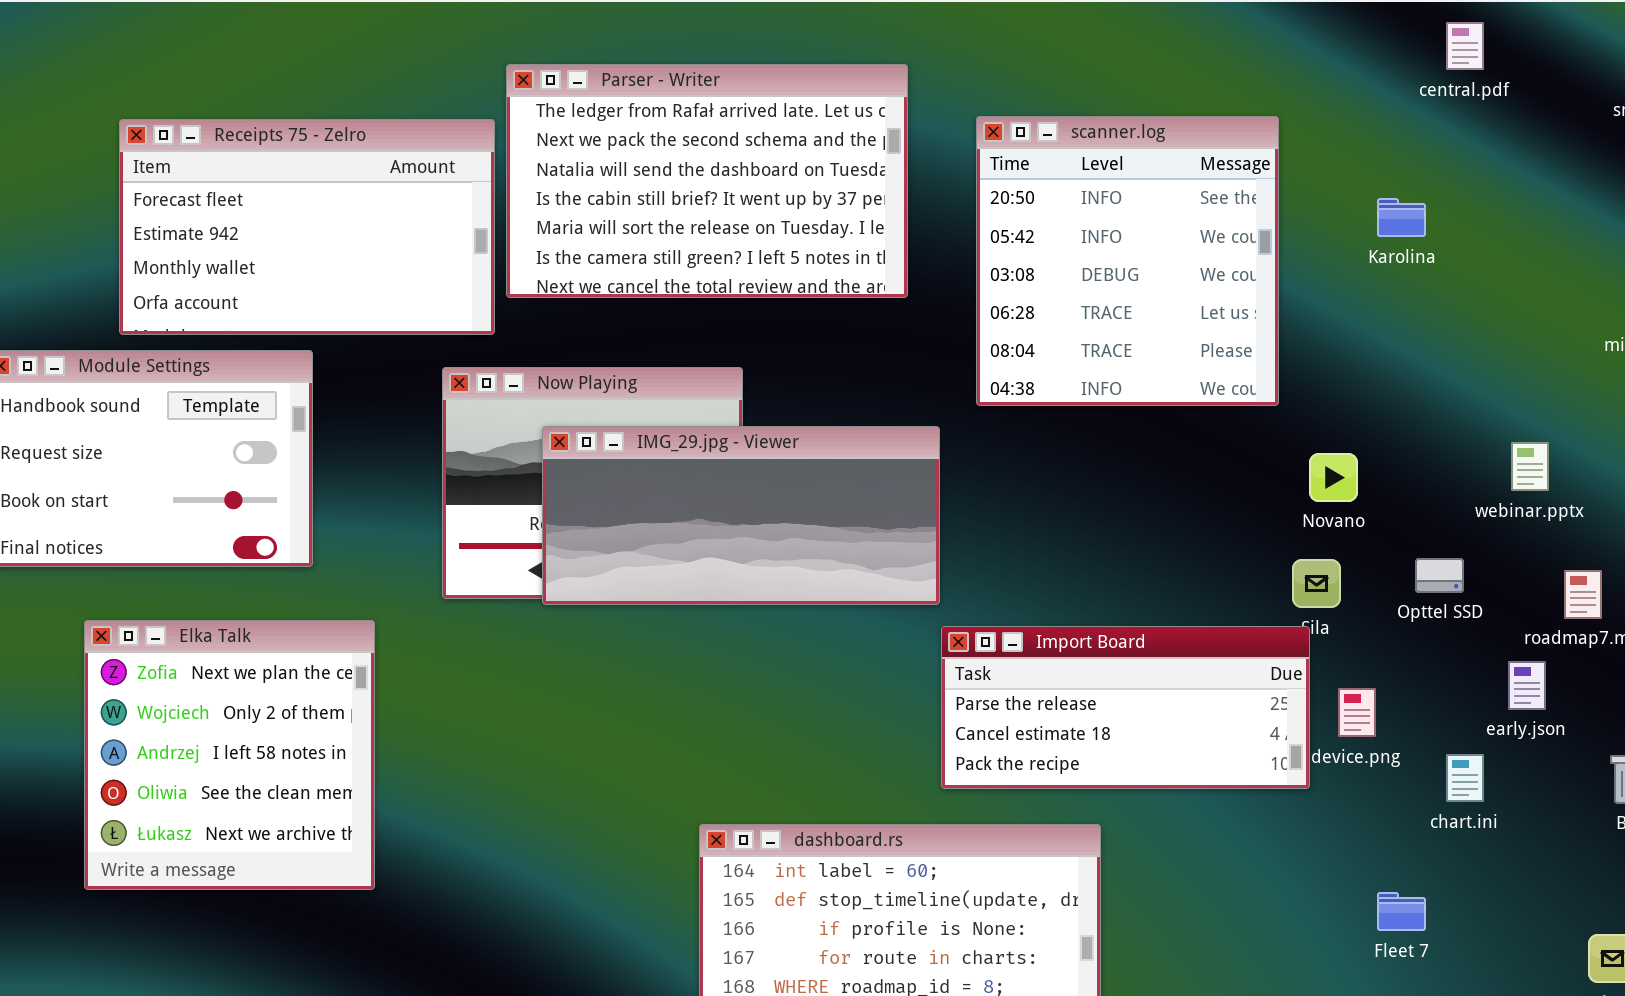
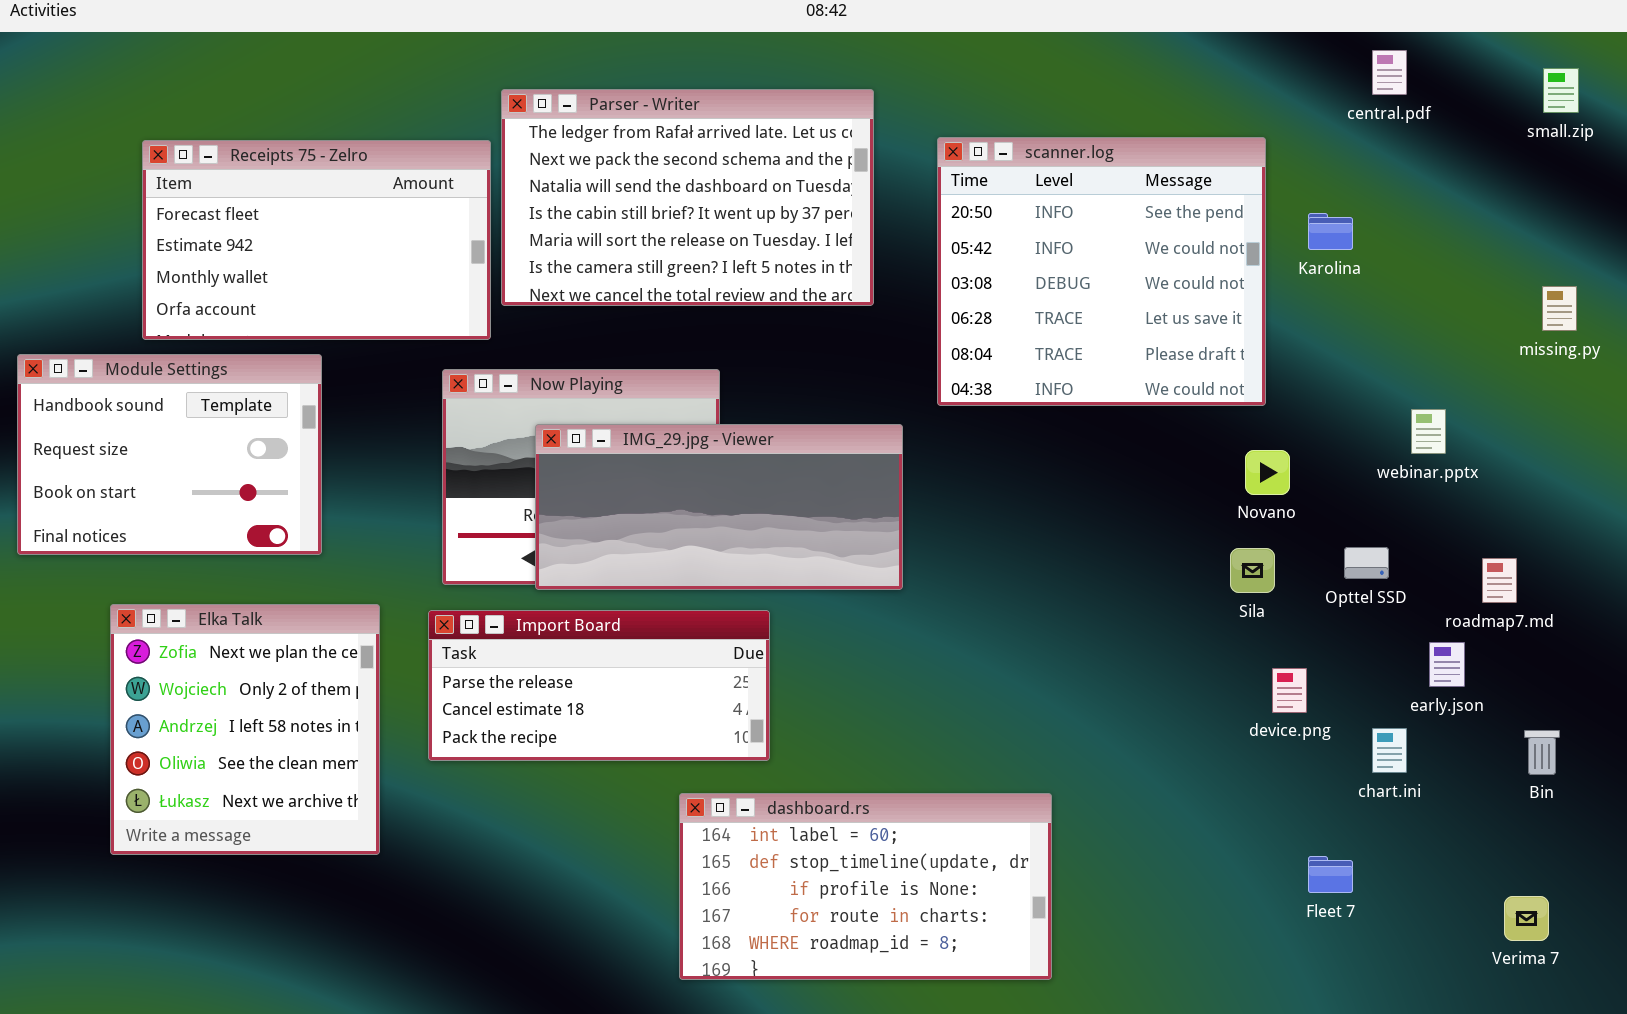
scanner.log: [976,116,1279,406] -> [937,137,1266,406], resized
webinar.pptx: [1511,442,1549,491] -> [1411,409,1446,454], moved
Import Board: [941,626,1310,789] -> [428,610,770,761], moved

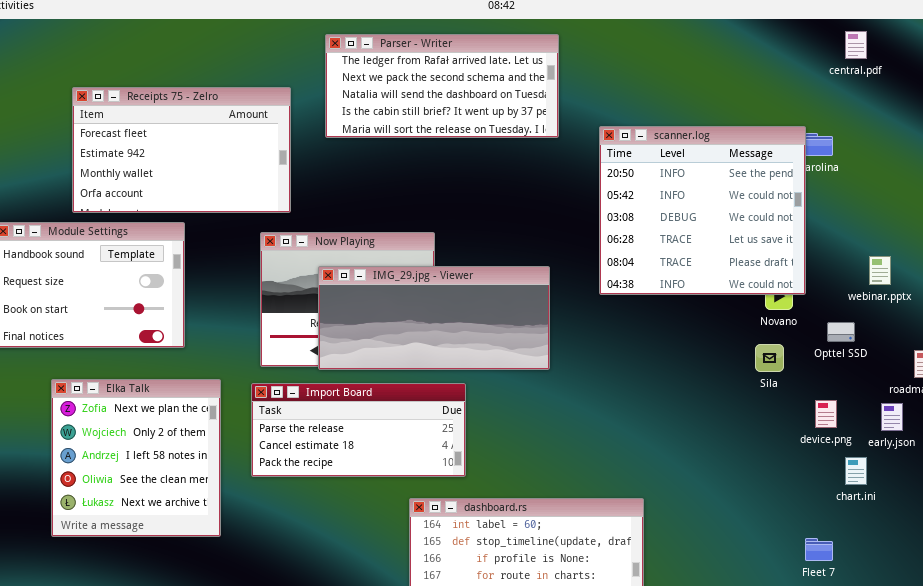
Parser - Writer: [501,89,874,306] -> [325,34,559,138], moved, resized
scanner.log: [937,137,1266,406] -> [599,126,806,295], moved
Opttel SSD: [1344,547,1389,579] -> [827,322,855,342], moved
device.png: [1272,668,1307,713] -> [815,400,837,428], moved

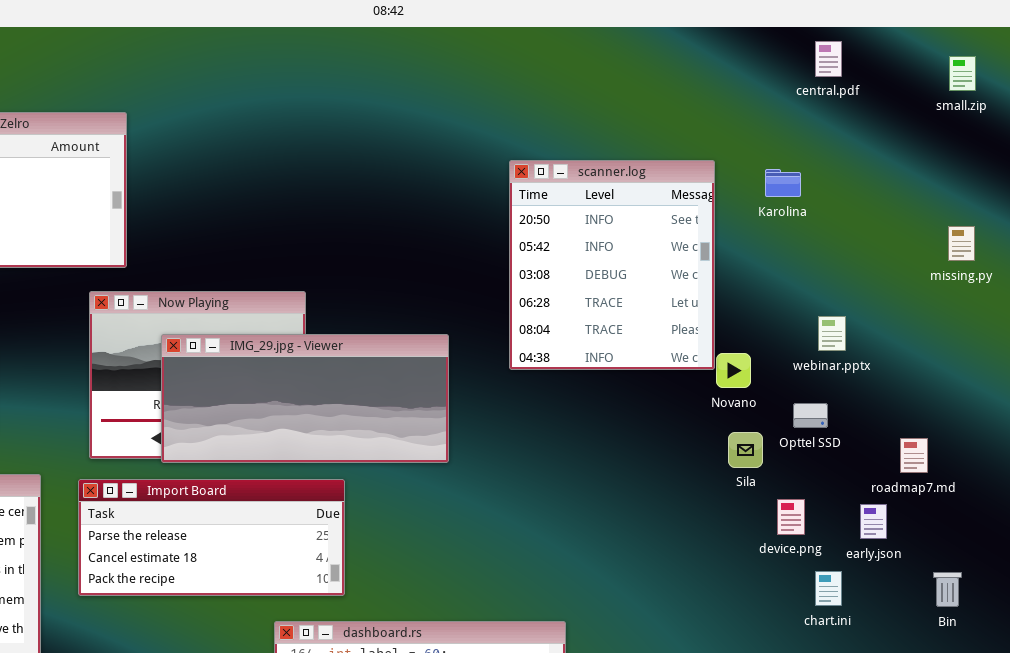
Parser - Writer: [325,34,559,138] -> none, closed
scanner.log: [599,126,806,295] -> [509,160,715,370], resized
webinar.pptx: [869,256,891,285] -> [818,316,846,351], moved
Sila: [755,344,784,372] -> [728,432,763,468], moved

